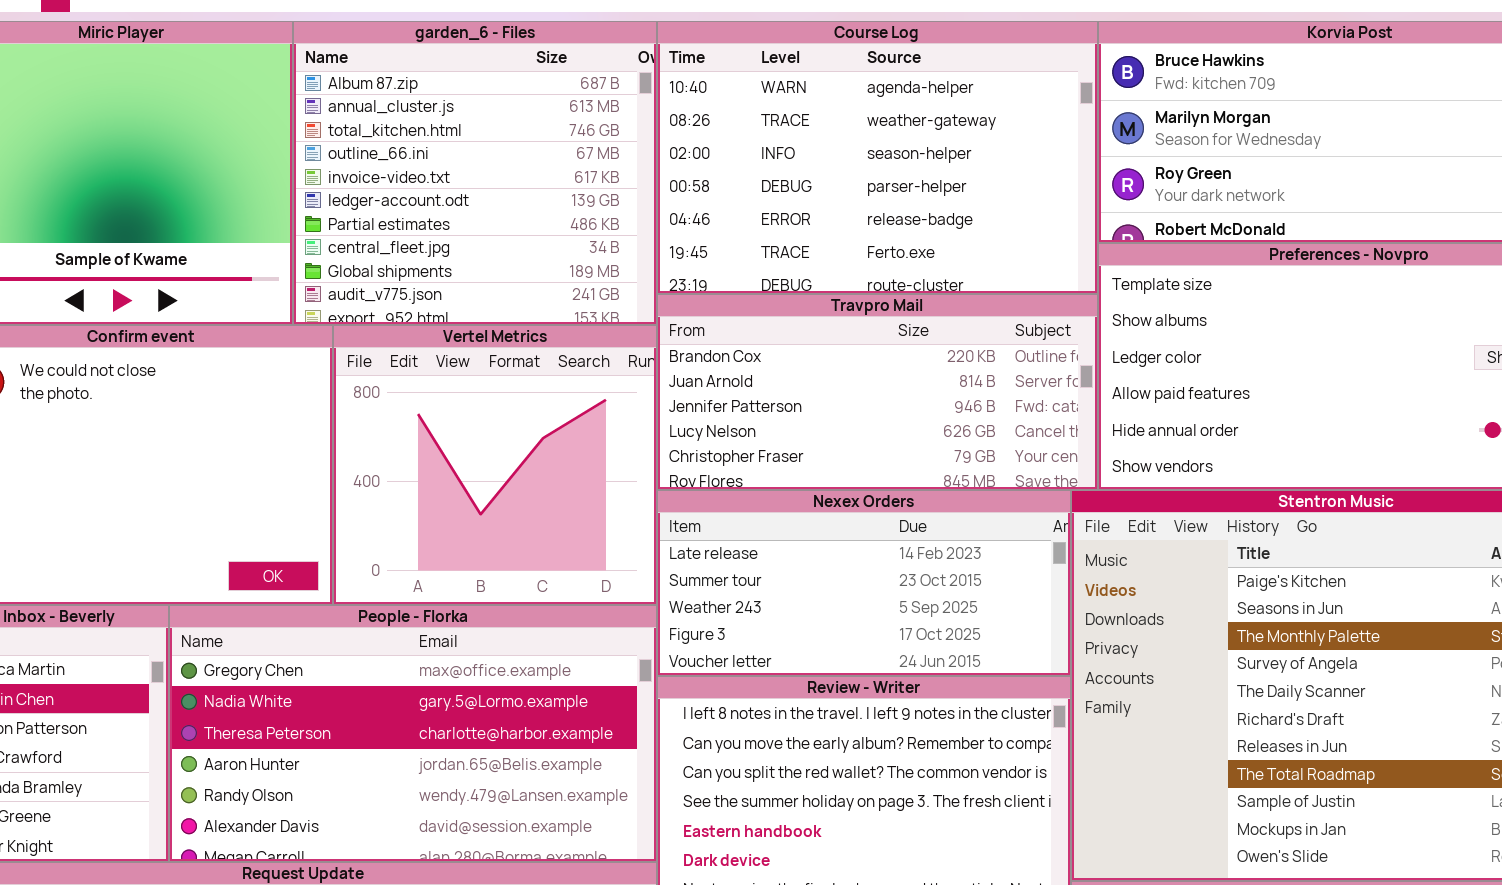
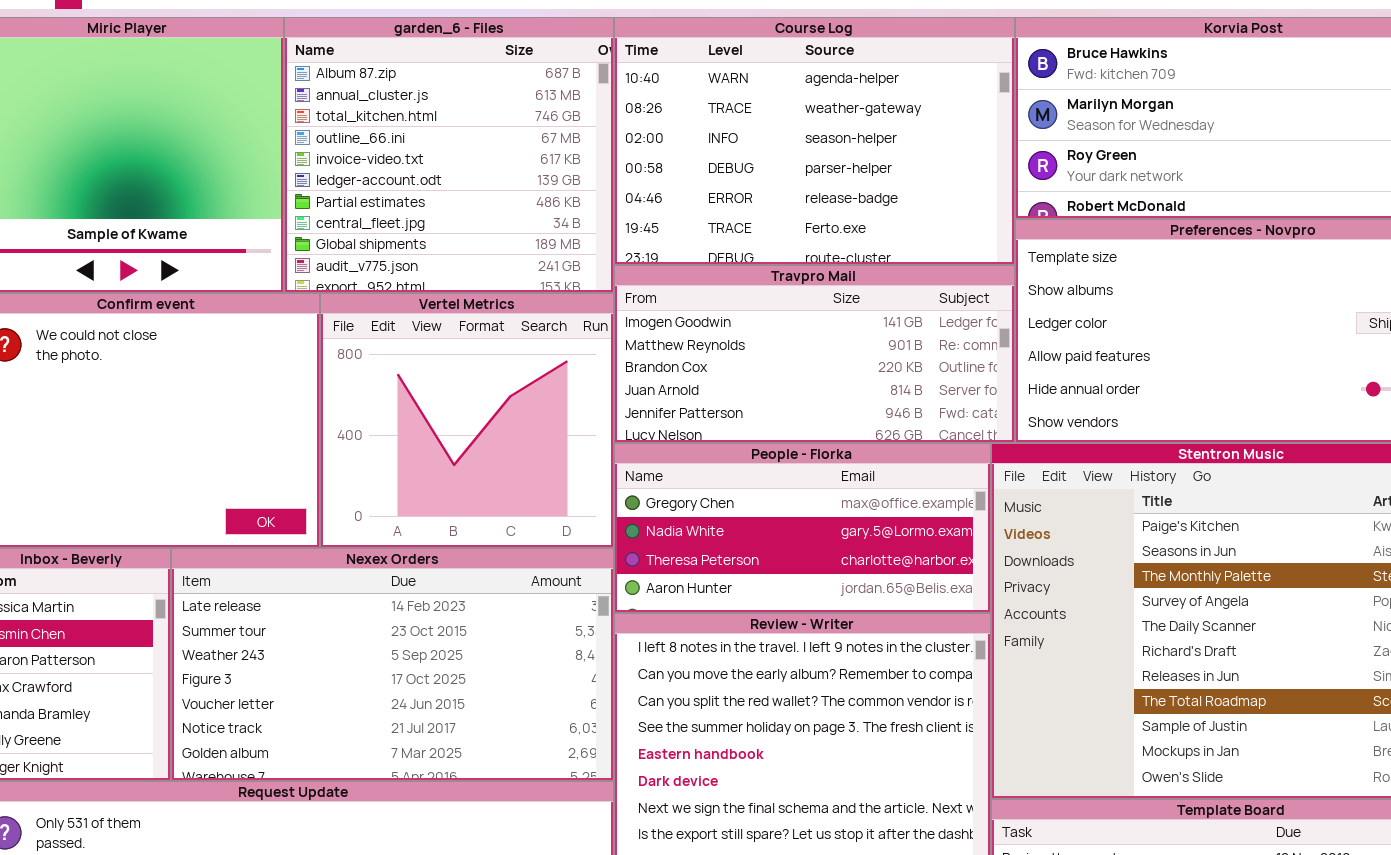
Travpro Mail: [657,294,1098,490] -> [614,265,1015,443], scrolled up 2 rows
Nexex Orders: [657,490,1071,676] -> [171,548,614,781], moved, resized
People - Florka: [169,605,657,862] -> [614,443,991,613], moved, resized

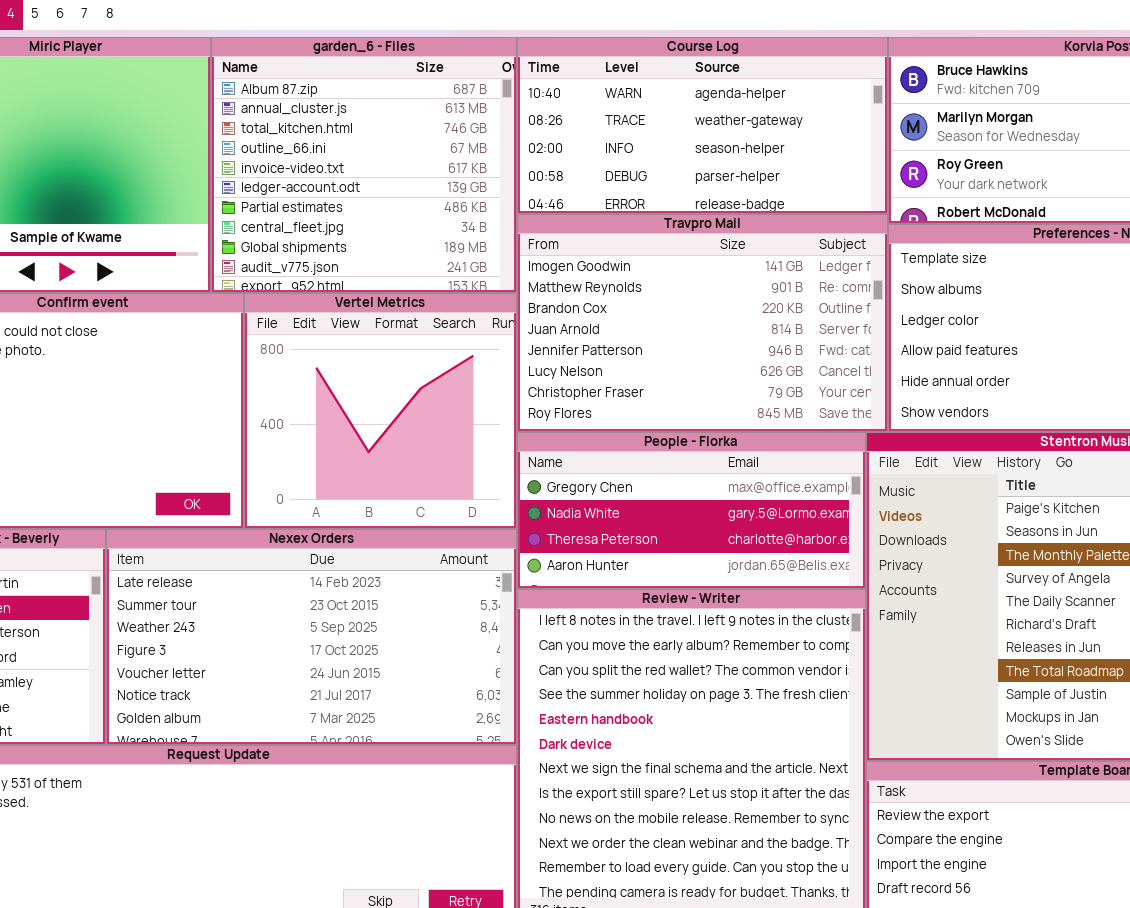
Course Log: [614,17,1015,265] -> [517,37,888,214], resized
Travpro Mail: [614,265,1015,443] -> [517,214,888,432], resized

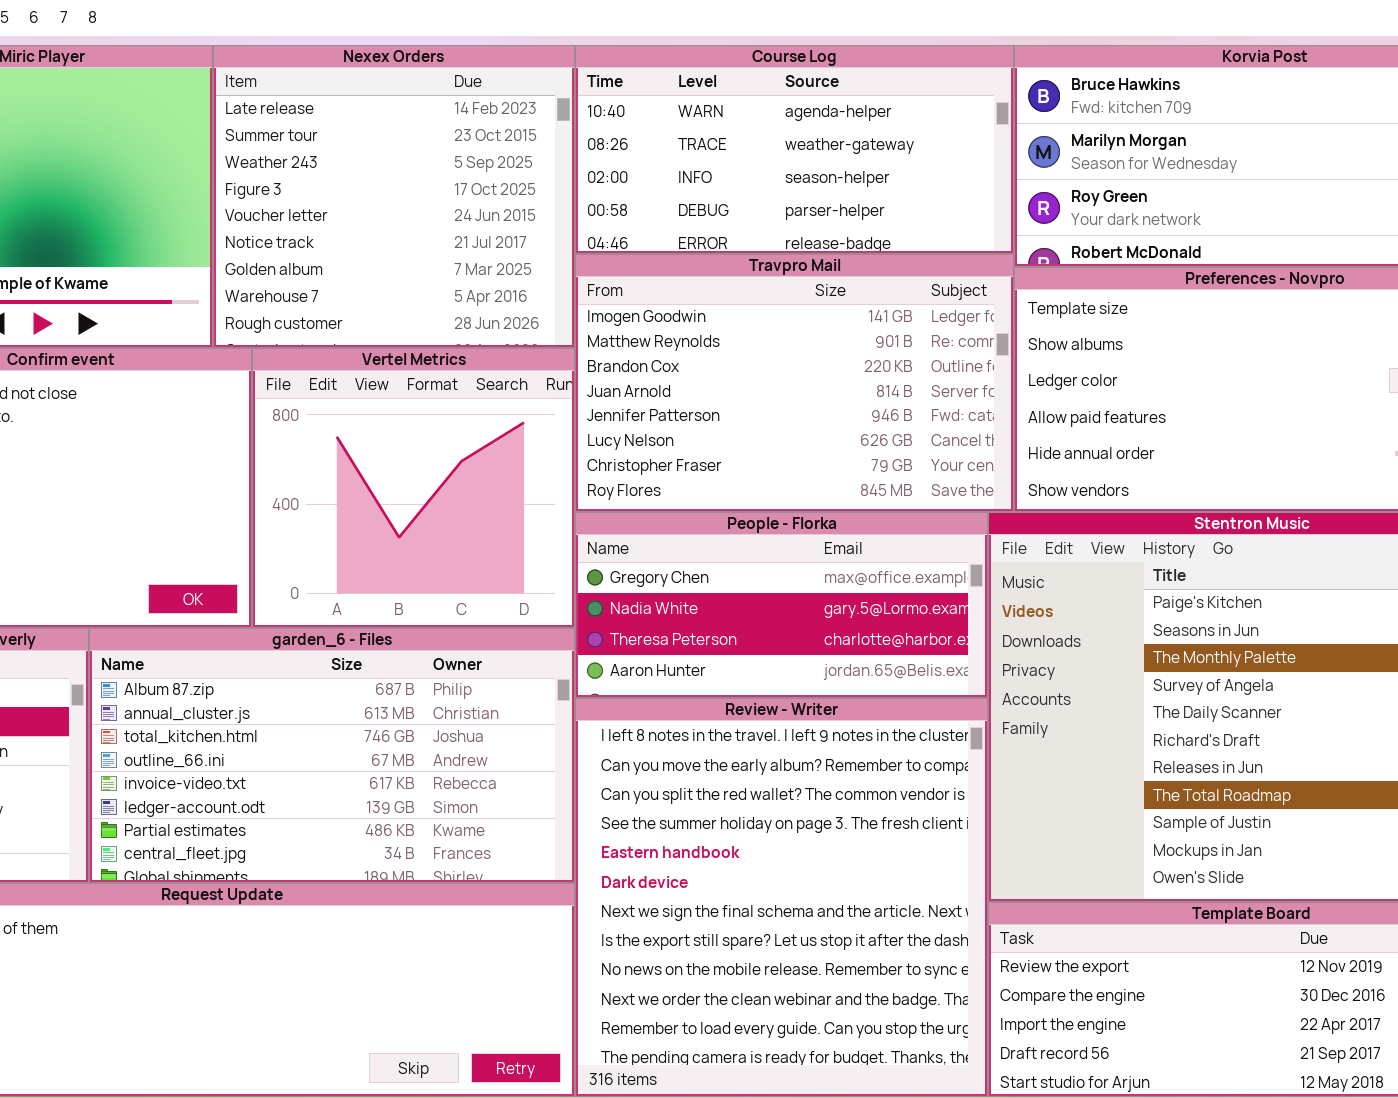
garden_6 - Files: [211,37,517,293] -> [89,628,575,883], moved, resized
Nexex Orders: [106,529,517,745] -> [213,45,575,348], moved, resized

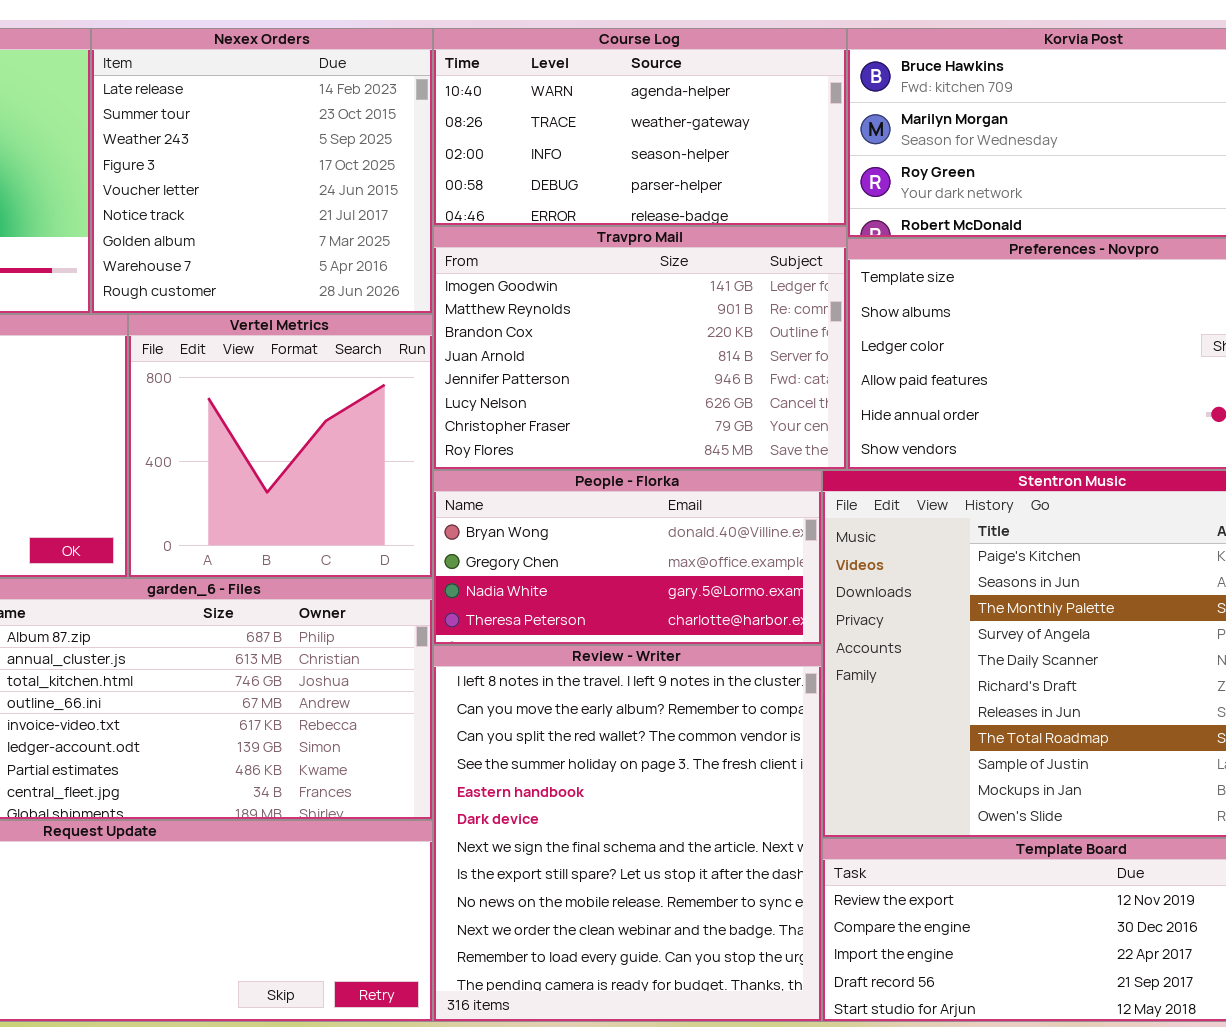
People - Florka: [575,512,988,698] -> [433,470,822,645], scrolled up 1 row

